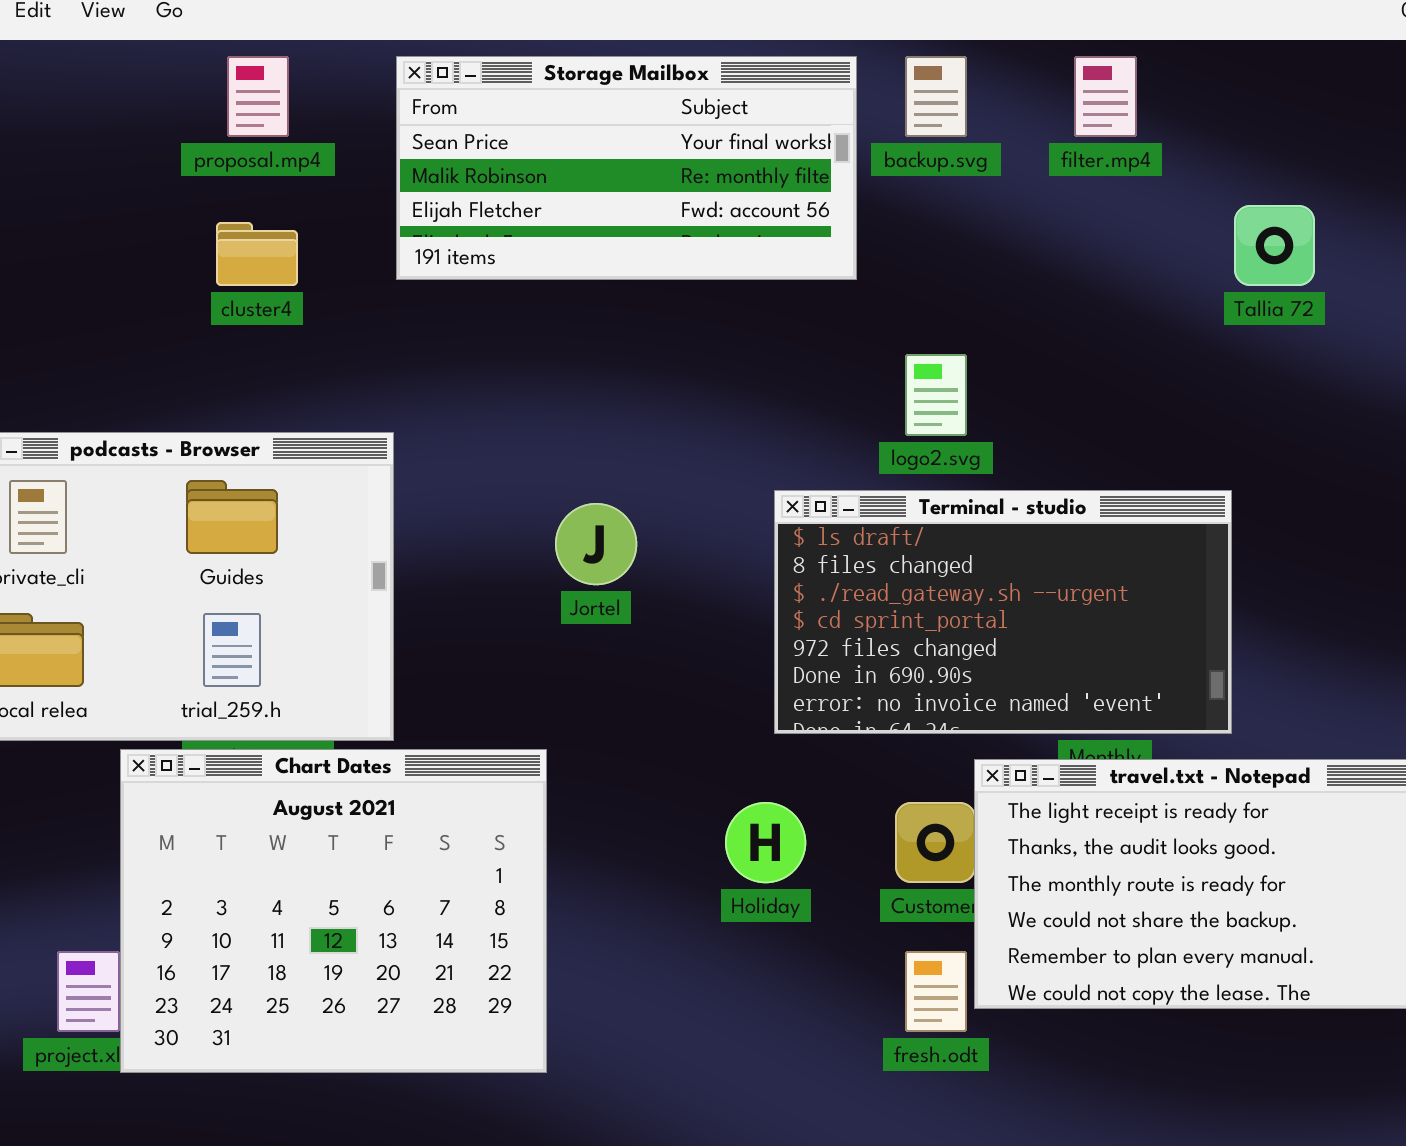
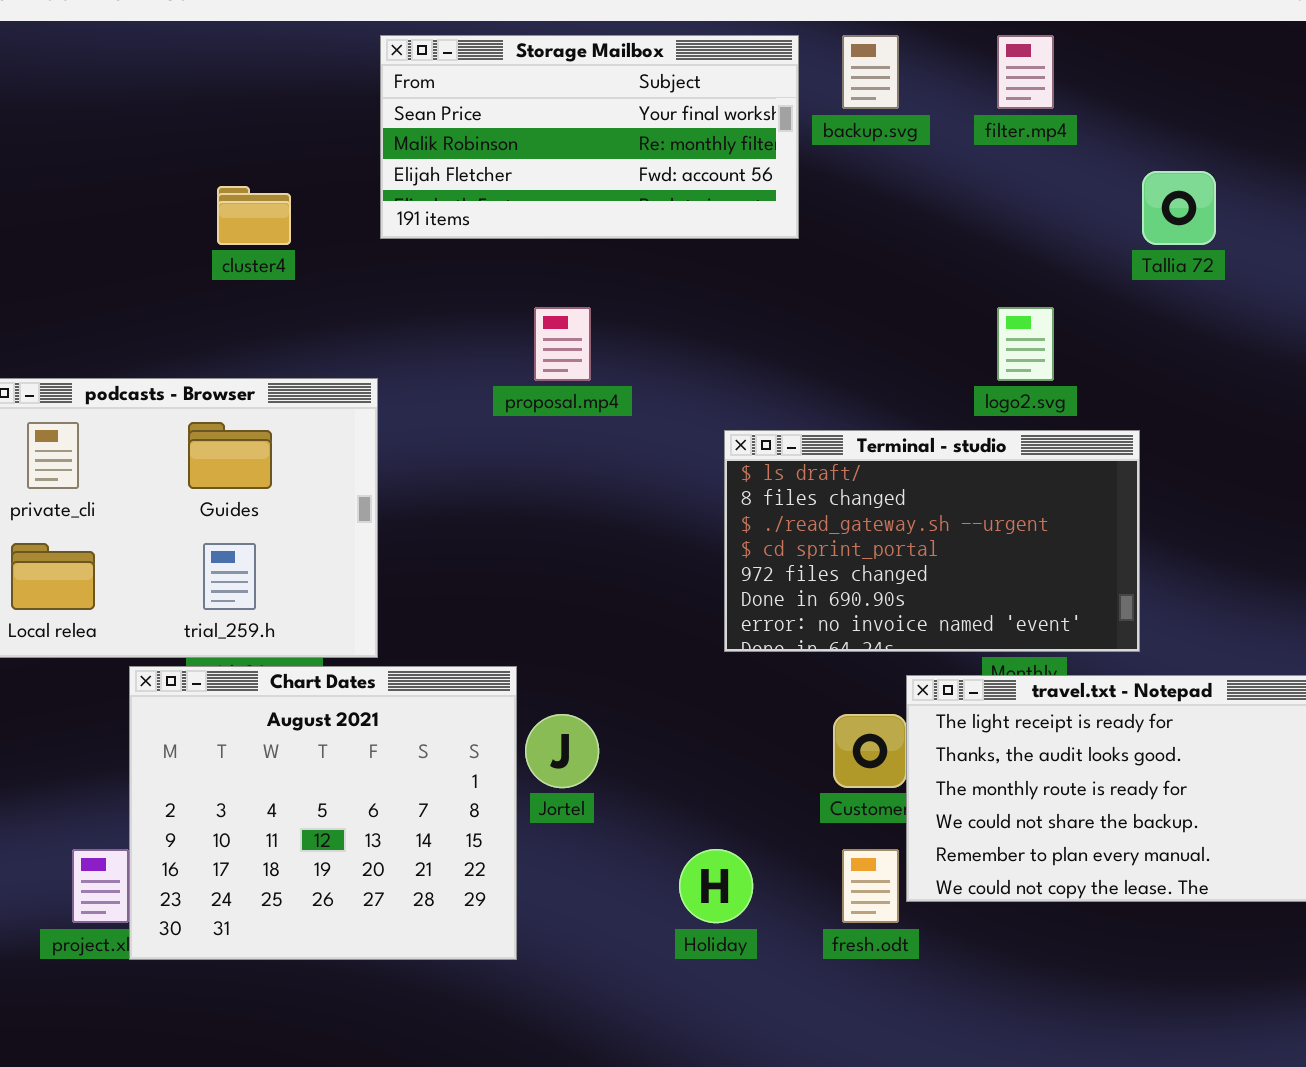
proposal.mp4: [227,56,289,137] -> [534,307,591,381], moved
logo2.svg: [905,354,967,436] -> [997,307,1054,381], moved
Jortel: [555,503,637,585] -> [525,714,599,788], moved
Holiday: [725,802,806,883] -> [679,849,753,923], moved

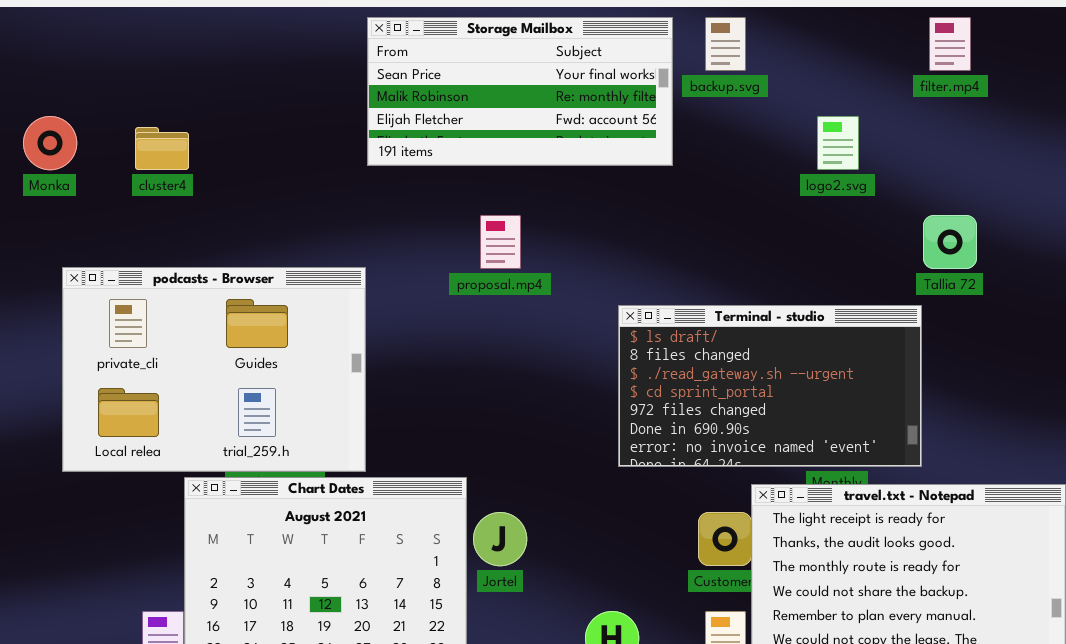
filter.mp4: [997,35,1054,109] -> [929,17,971,71], moved
Tallia 72: [1142,171,1216,245] -> [923,215,977,269], moved
cluster4: [217,186,291,245] -> [135,127,189,170], moved
logo2.svg: [997,307,1054,381] -> [817,116,859,170], moved

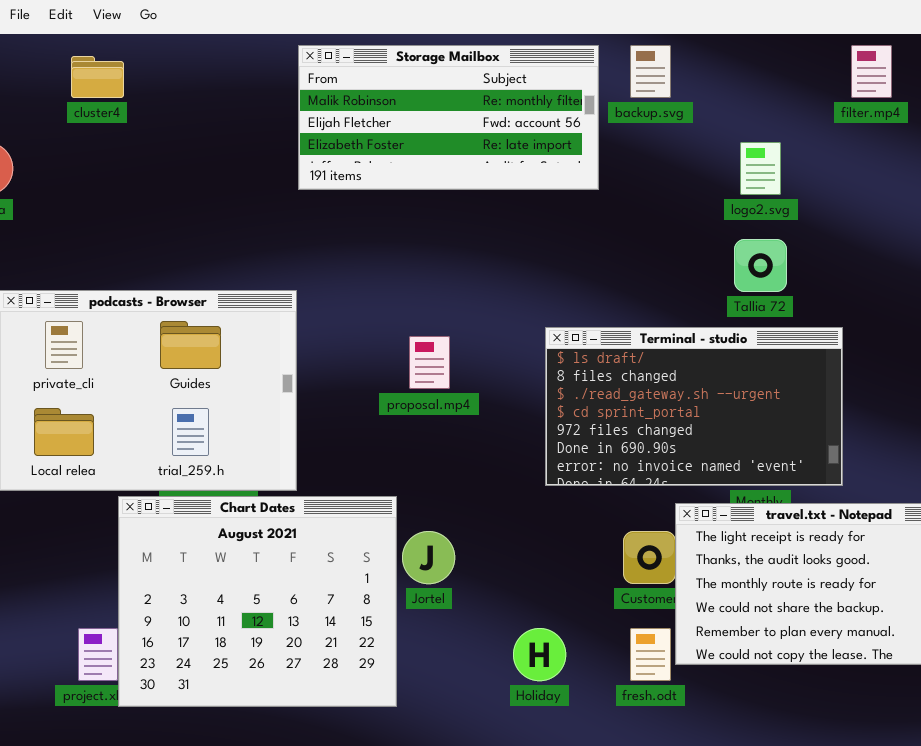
Storage Mailbox: [367,17,673,166] -> [298,45,599,190], scrolled down 1 row
cluster4: [135,127,189,170] -> [71,56,124,98], moved
proposal.mp4: [480,215,521,269] -> [409,336,450,389], moved
Tallia 72: [923,215,977,269] -> [734,239,787,292], moved

